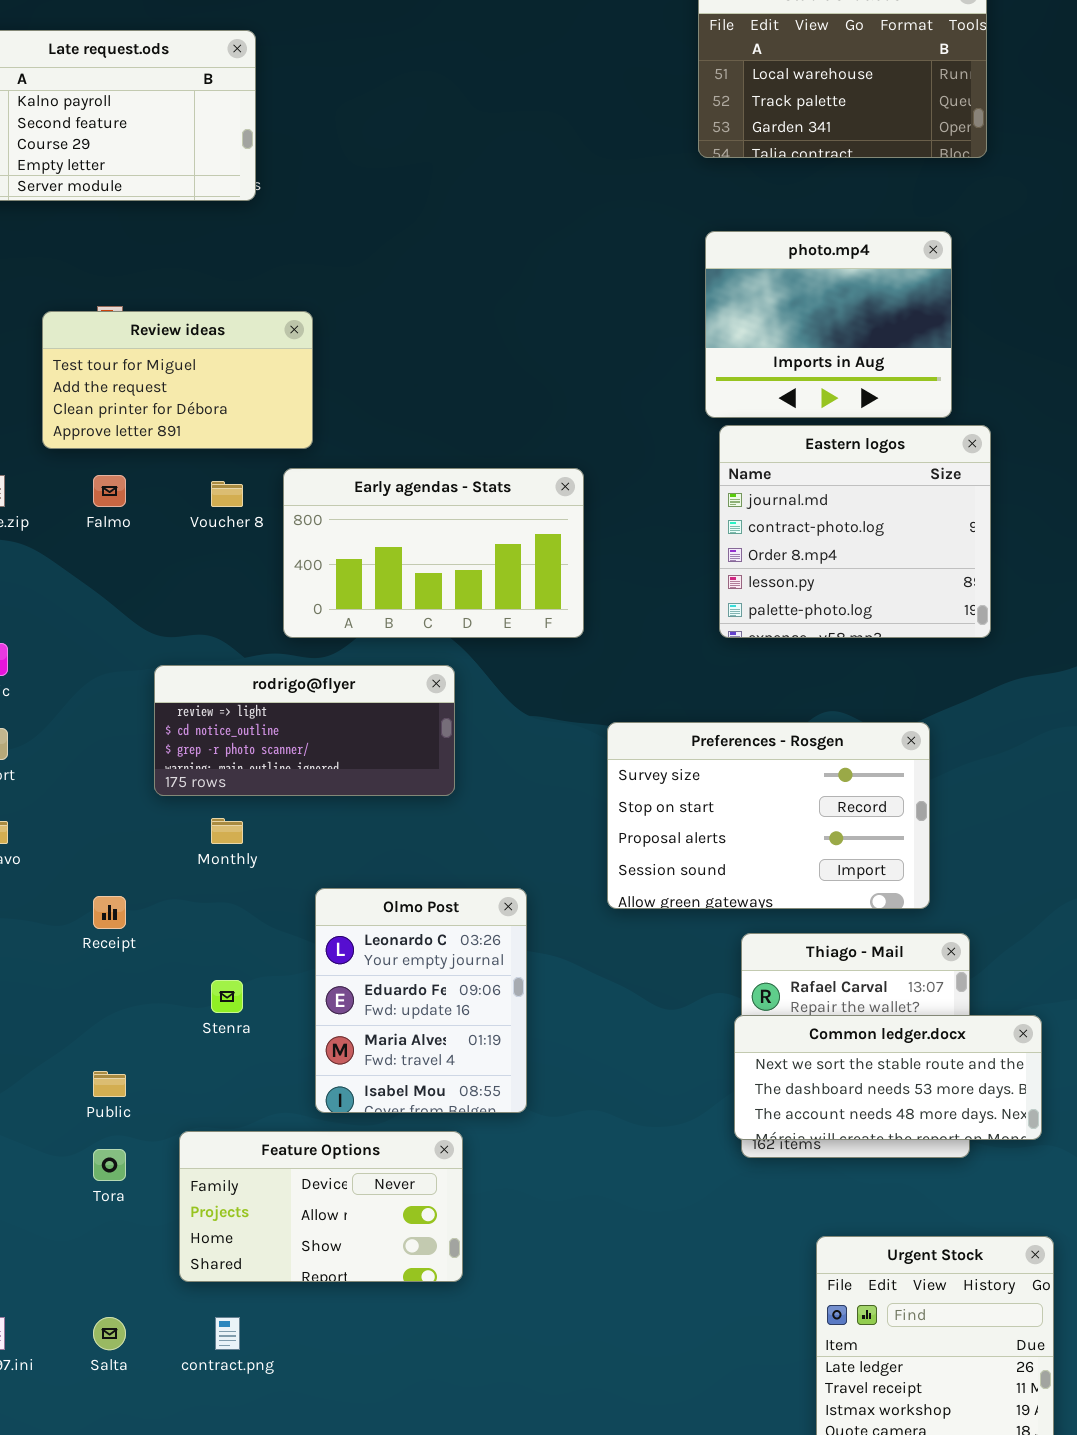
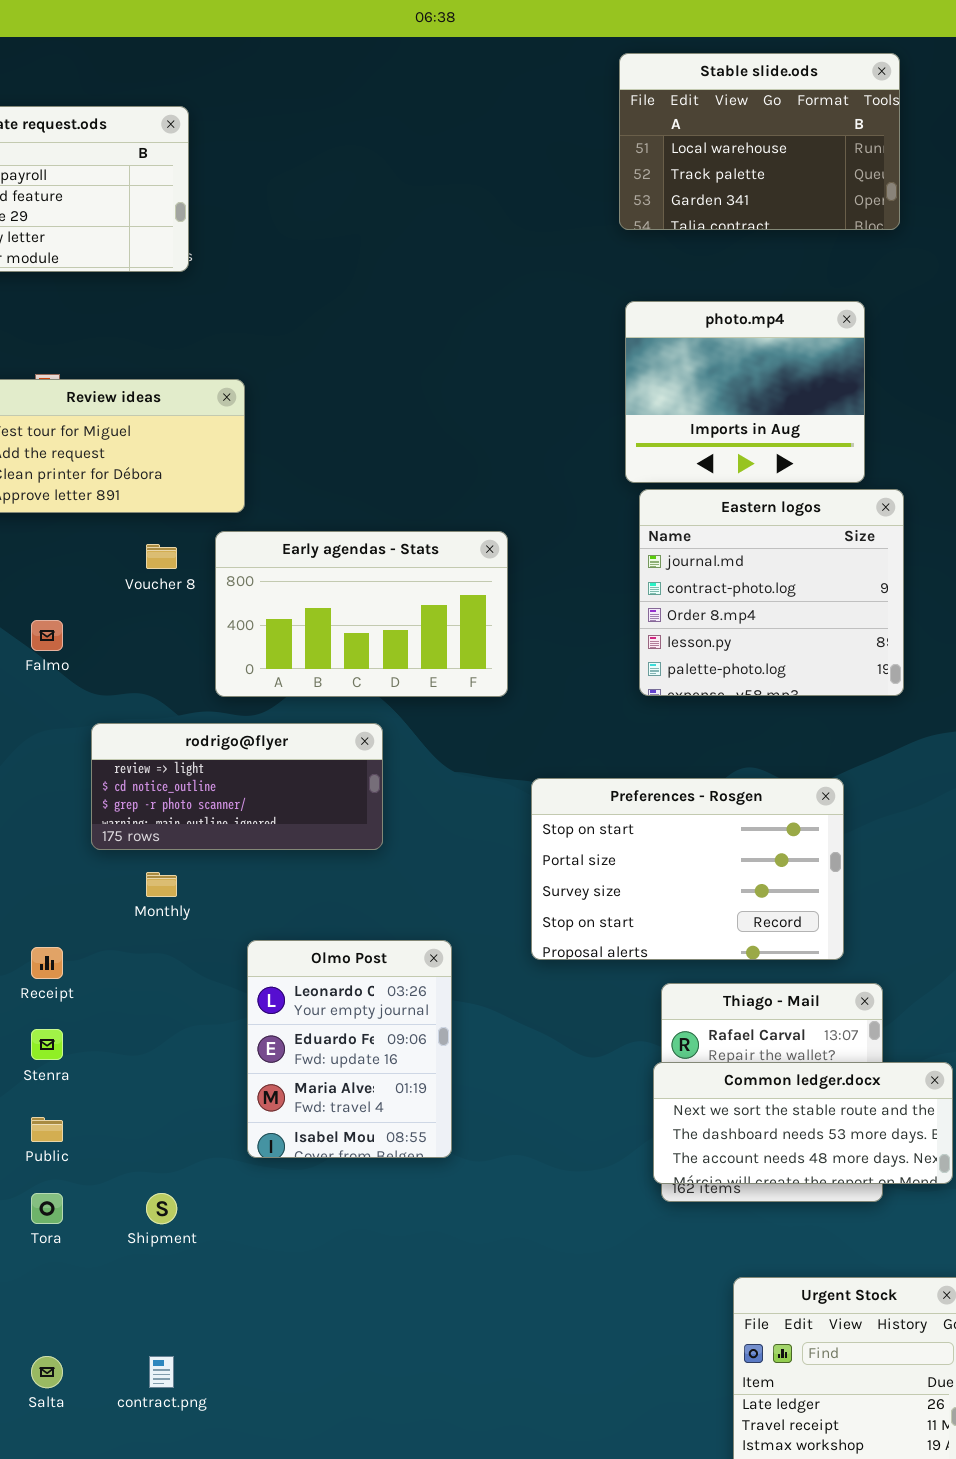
Falmo: [93,475,126,507] -> [31,620,63,651], moved
Preferences - Rosgen: [607,722,930,909] -> [531,778,844,960], scrolled up 2 rows
Stenra: [211,980,243,1013] -> [31,1029,63,1060], moved
Feature Options: [179,1131,463,1282] -> none, closed

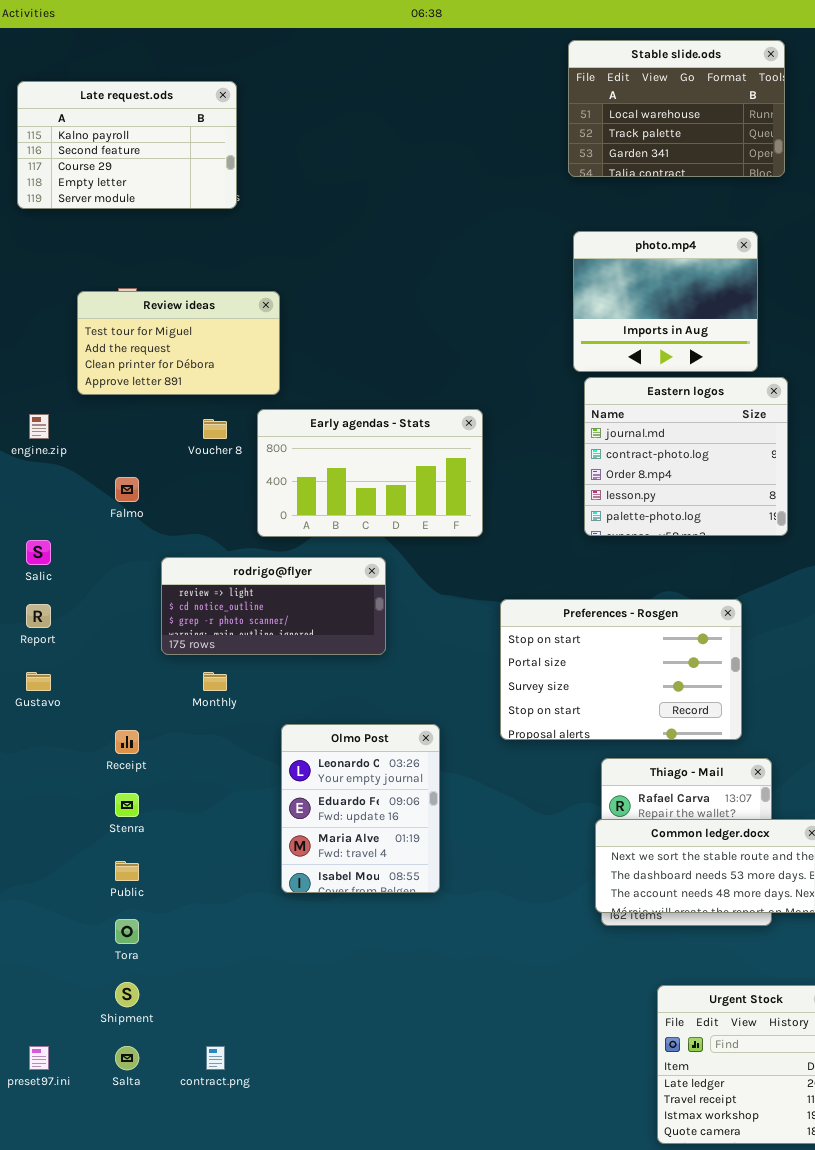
Shipment: [146,1193,177,1224] -> [115,982,139,1007], moved

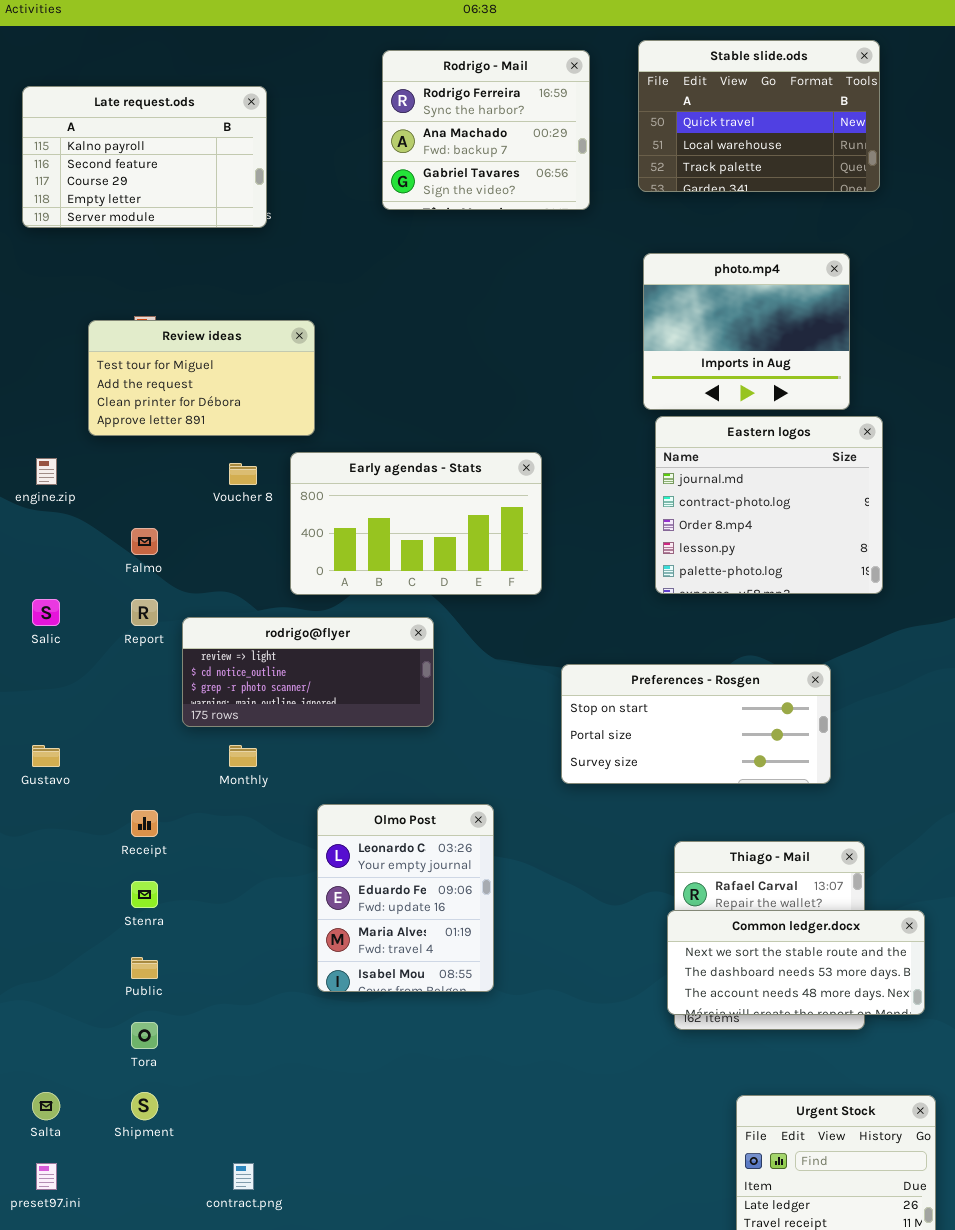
Stable slide.ods: [568,40,785,177] -> [638,40,880,192], scrolled up 1 row
Rodrigo - Mail: none -> [382,50,590,210], opened
Preferences - Rosgen: [500,599,742,740] -> [561,664,831,784], resized
Report: [26,604,51,628] -> [131,599,158,626], moved
Salta: [115,1046,139,1070] -> [32,1092,60,1120], moved

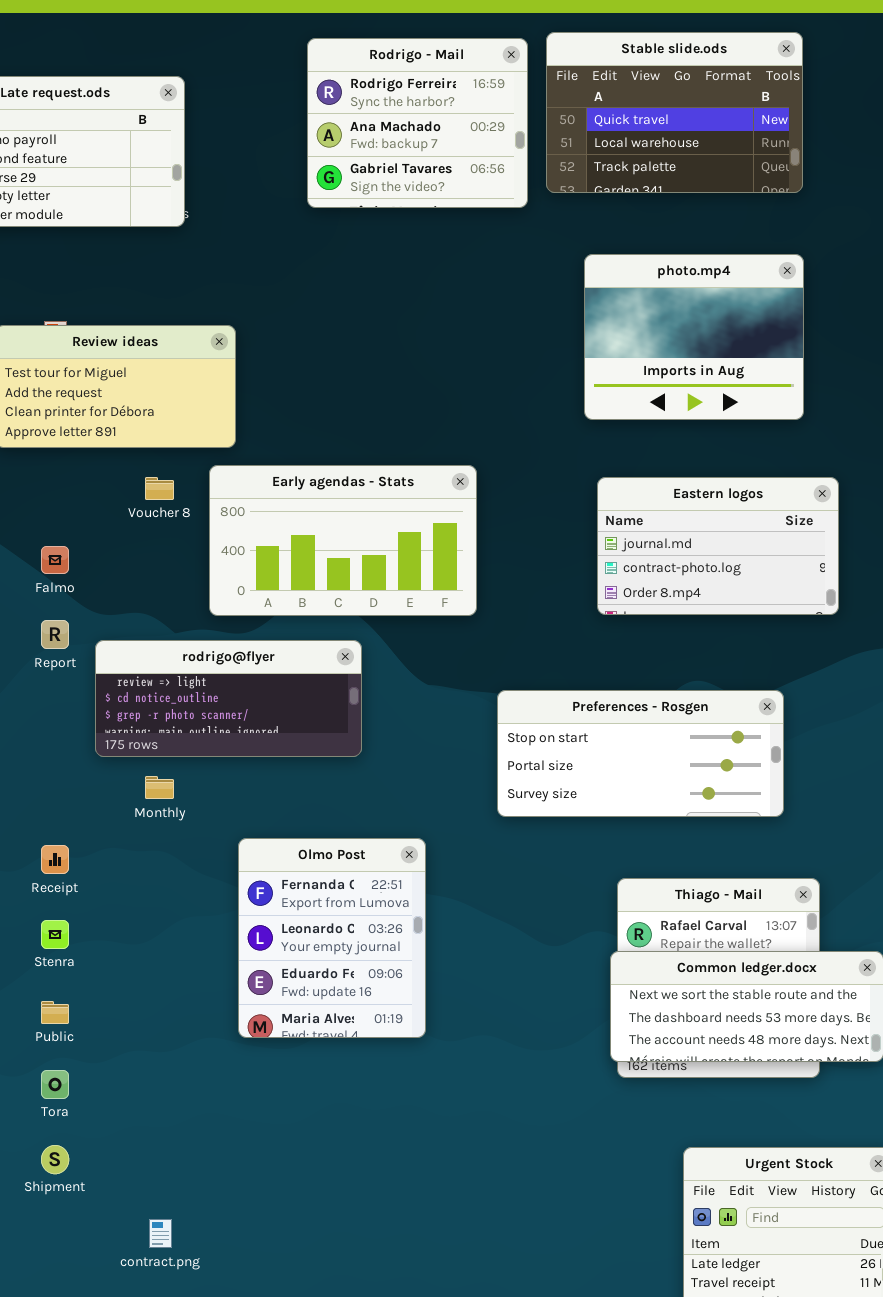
Stable slide.ods: [638,40,880,192] -> [546,32,803,193], moved
Eastern logos: [655,416,883,594] -> [597,477,839,615], resized
Olmo Post: [317,804,494,992] -> [238,838,426,1038], scrolled up 1 row

